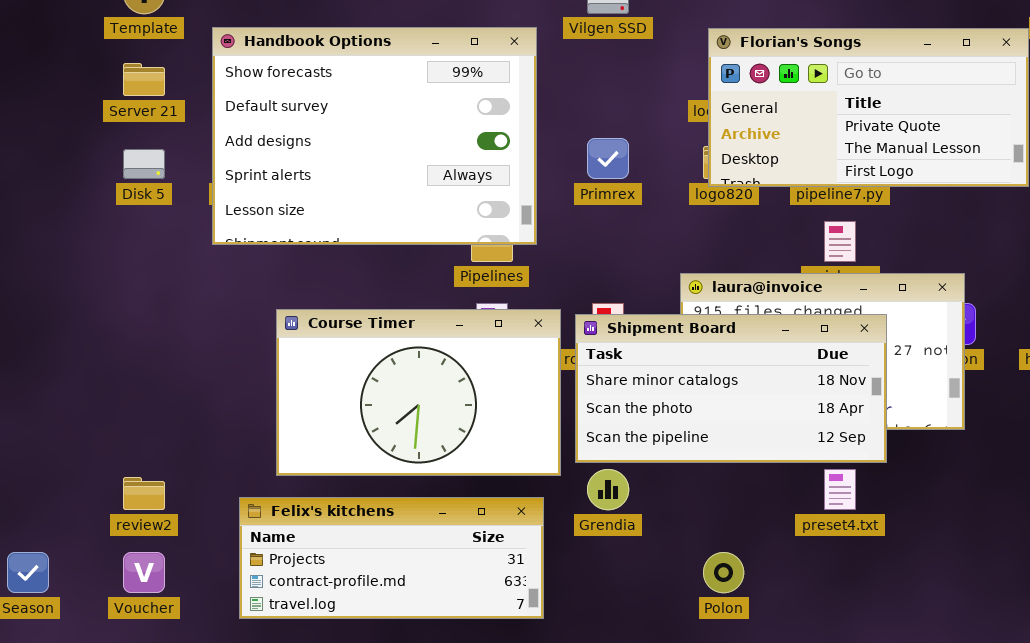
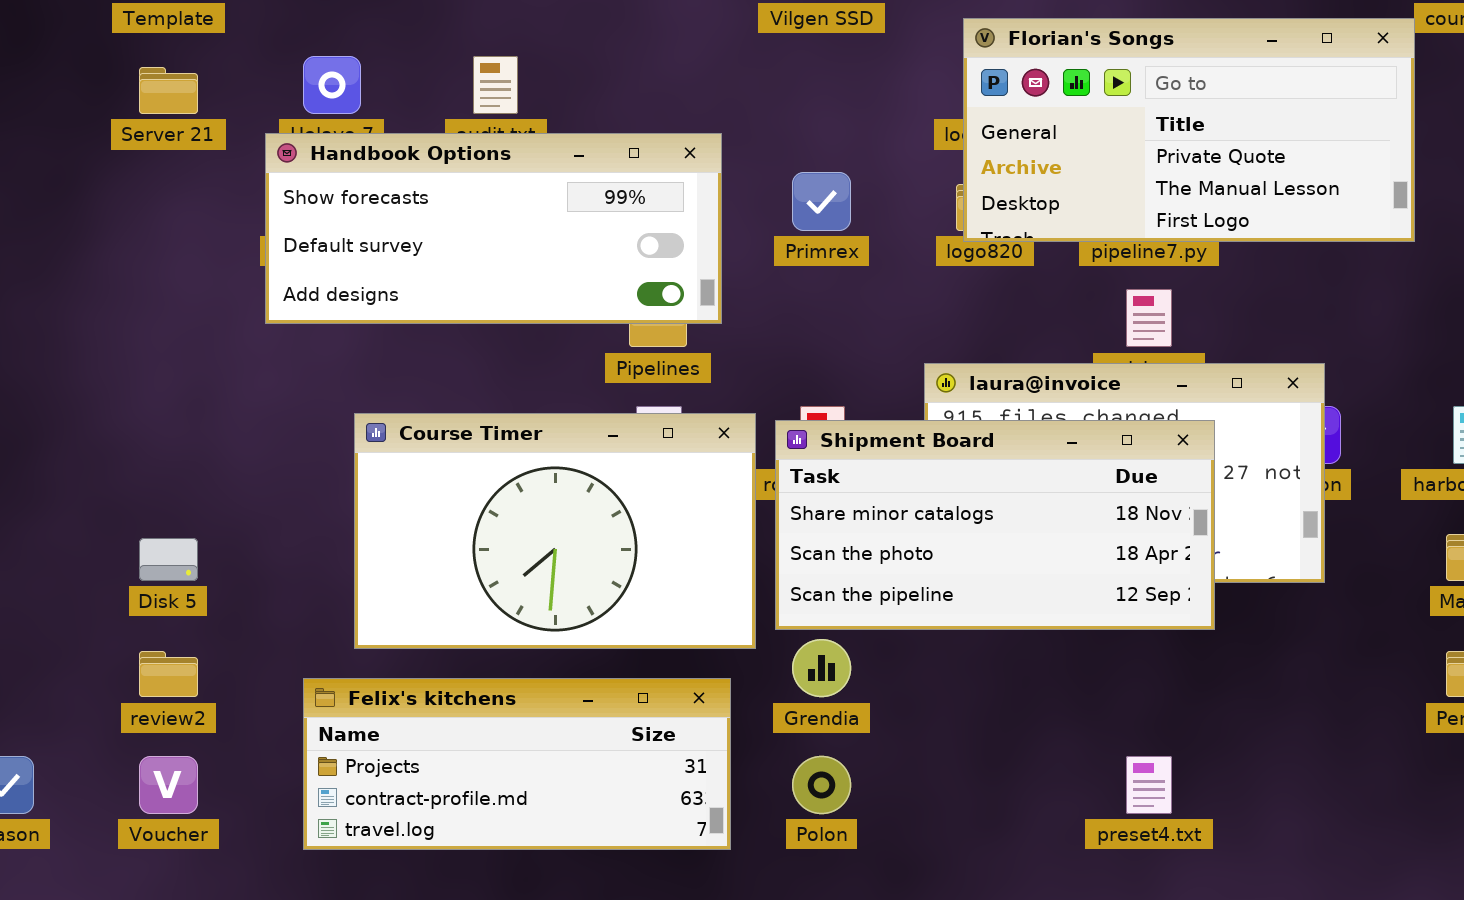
Handbook Options: [212,27,537,245] -> [265,133,722,324], resized
Disk 5: [123,149,165,179] -> [139,538,198,581], moved
preset4.txt: [824,469,856,510] -> [1126,756,1172,814], moved
Polon: [703,552,744,593] -> [792,756,851,814], moved

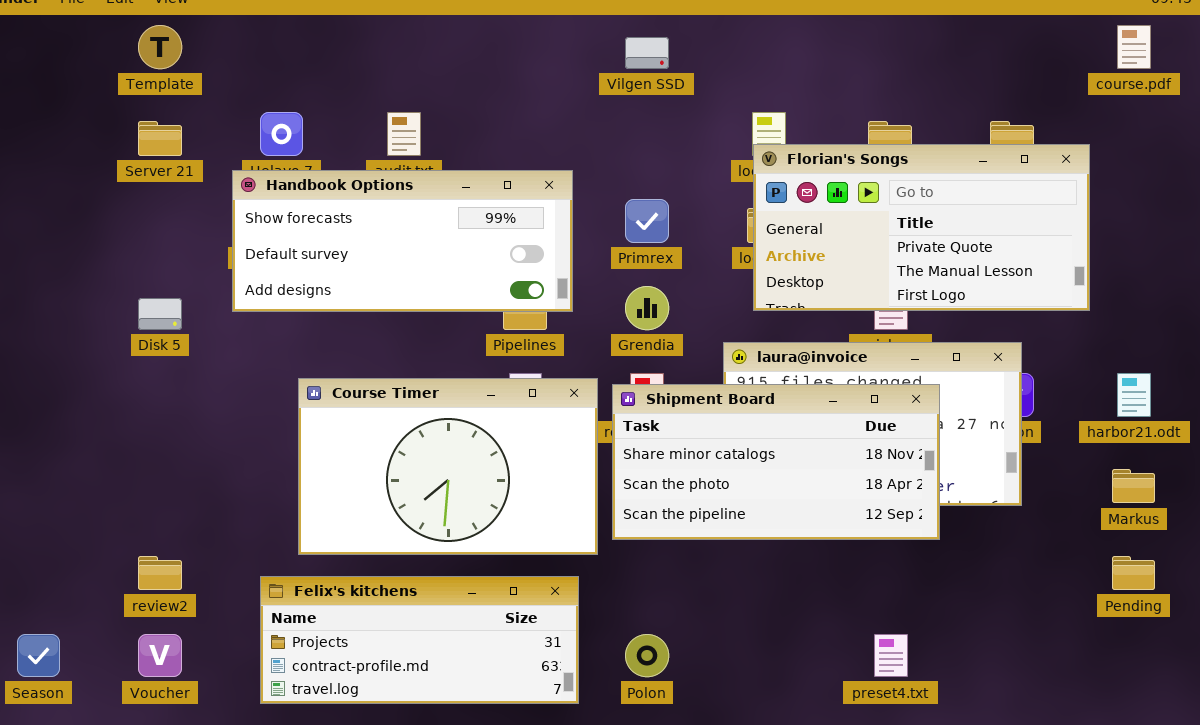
Florian's Songs: [963,18,1415,242] -> [753,144,1090,311], moved
Disk 5: [139,538,198,581] -> [138,298,182,330], moved
Grendia: [792,639,851,697] -> [625,286,669,330], moved

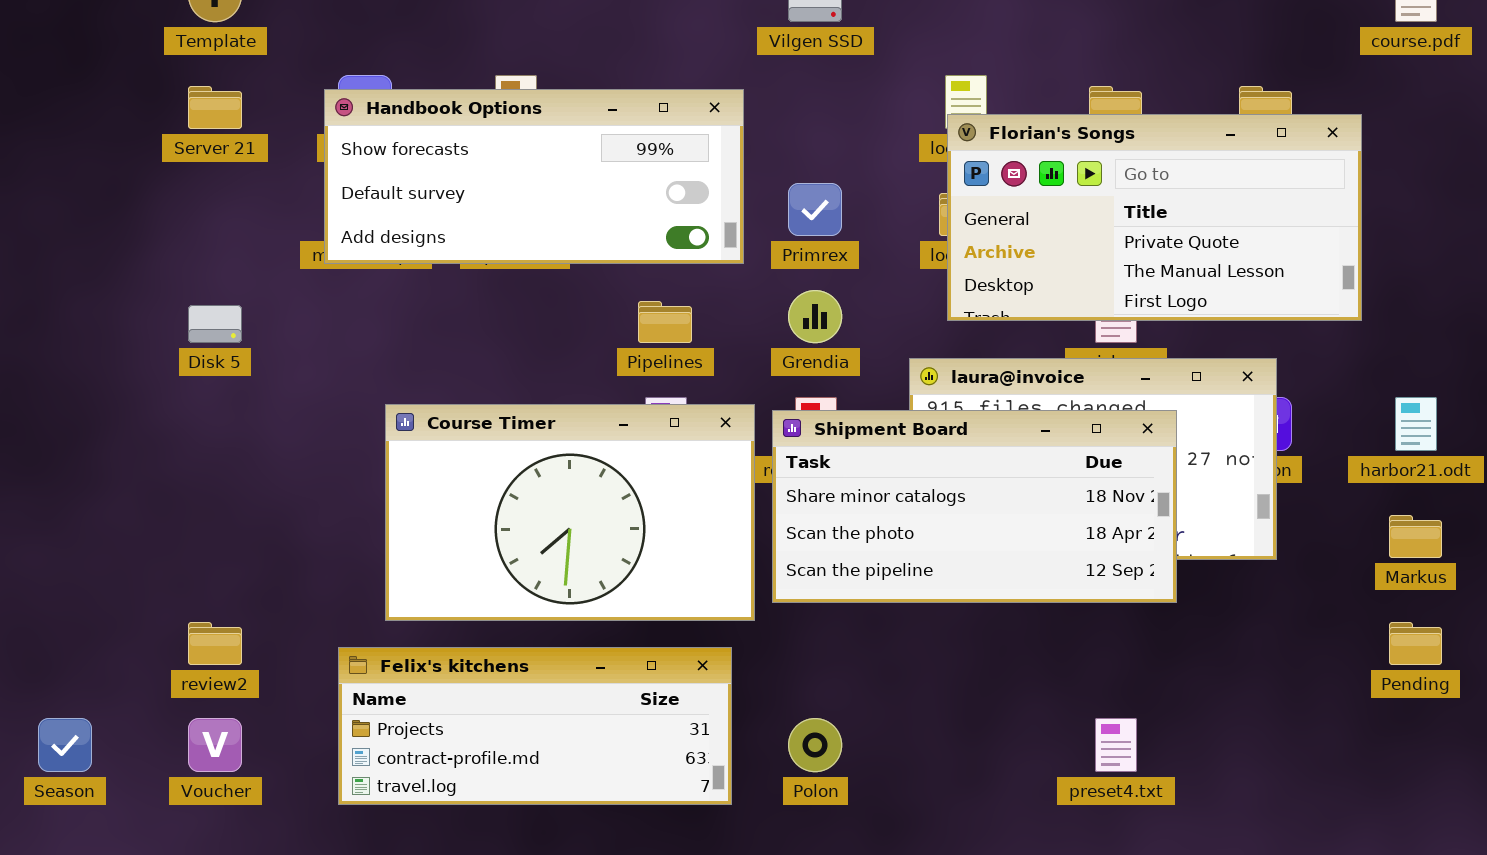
Handbook Options: [232,170,573,312] -> [324,89,744,264], moved

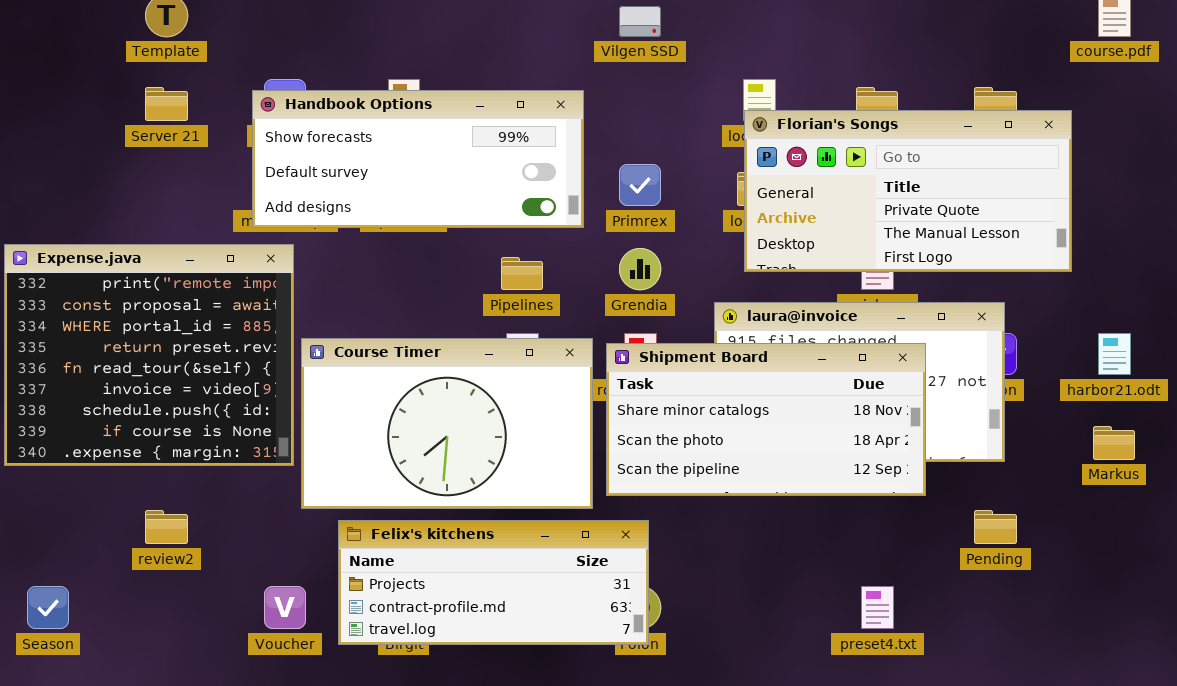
Expense.java: none -> [4,244,294,466], opened
Pending: [1389,622,1442,665] -> [974,510,1017,544], moved
Felix's kitchens: [338,647,732,805] -> [338,520,649,645], moved
Voucher: [188,718,242,772] -> [264,586,306,629], moved

